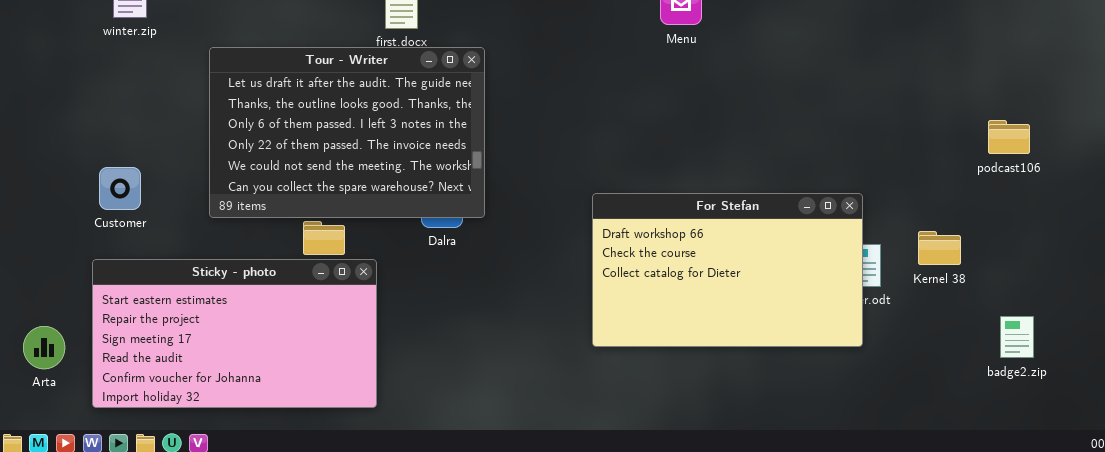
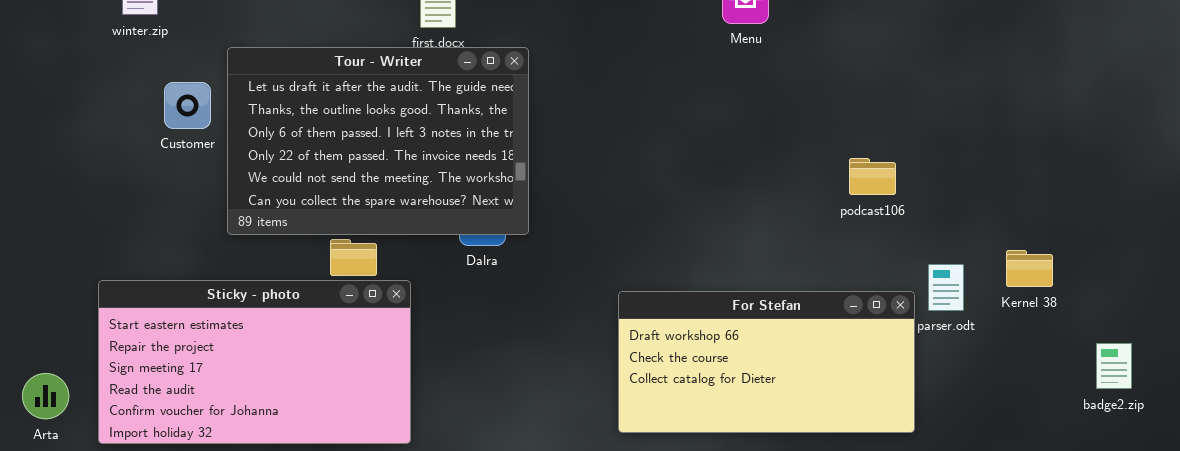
podcast106: [988,120,1030,154] -> [849,158,896,195], moved
Customer: [99,167,141,210] -> [164,82,211,129], moved
For Stefan: [592,193,863,347] -> [618,291,915,433], moved, resized
Arta: [23,326,65,369] -> [22,373,69,419], moved

